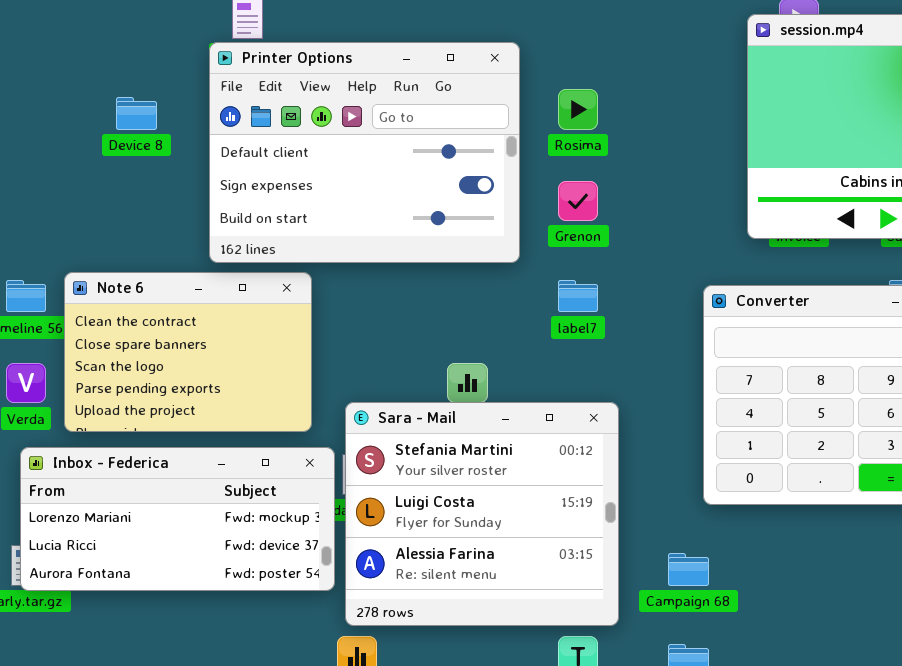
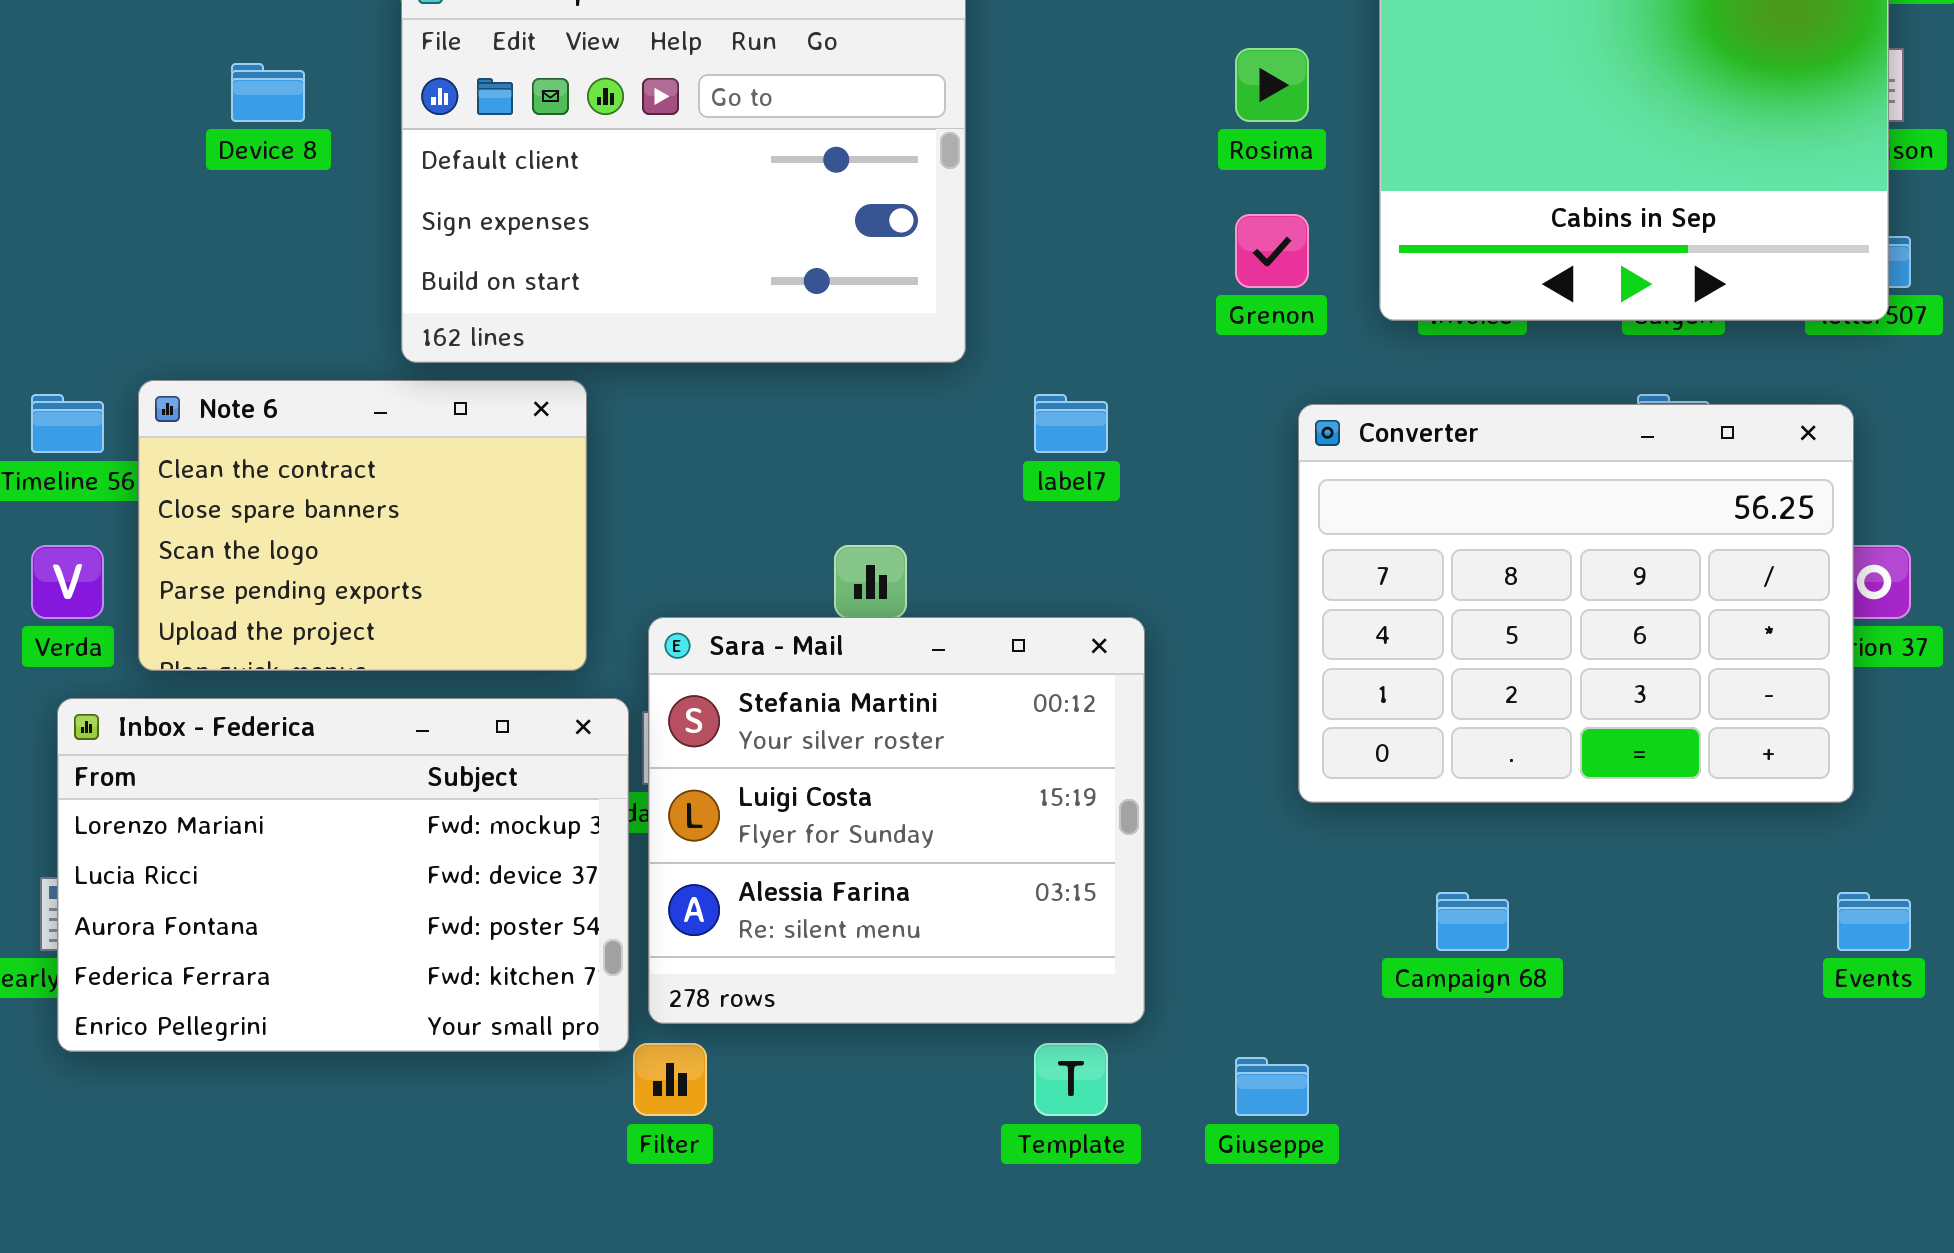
Rosima: [558,89,598,130] -> [1235,48,1309,122], moved
Grenon: [558,181,598,221] -> [1235,214,1309,288], moved
Inbox - Federica: [20,447,335,591] -> [57,698,629,1052], resized
Campaign 68: [668,553,709,586] -> [1436,892,1509,951], moved

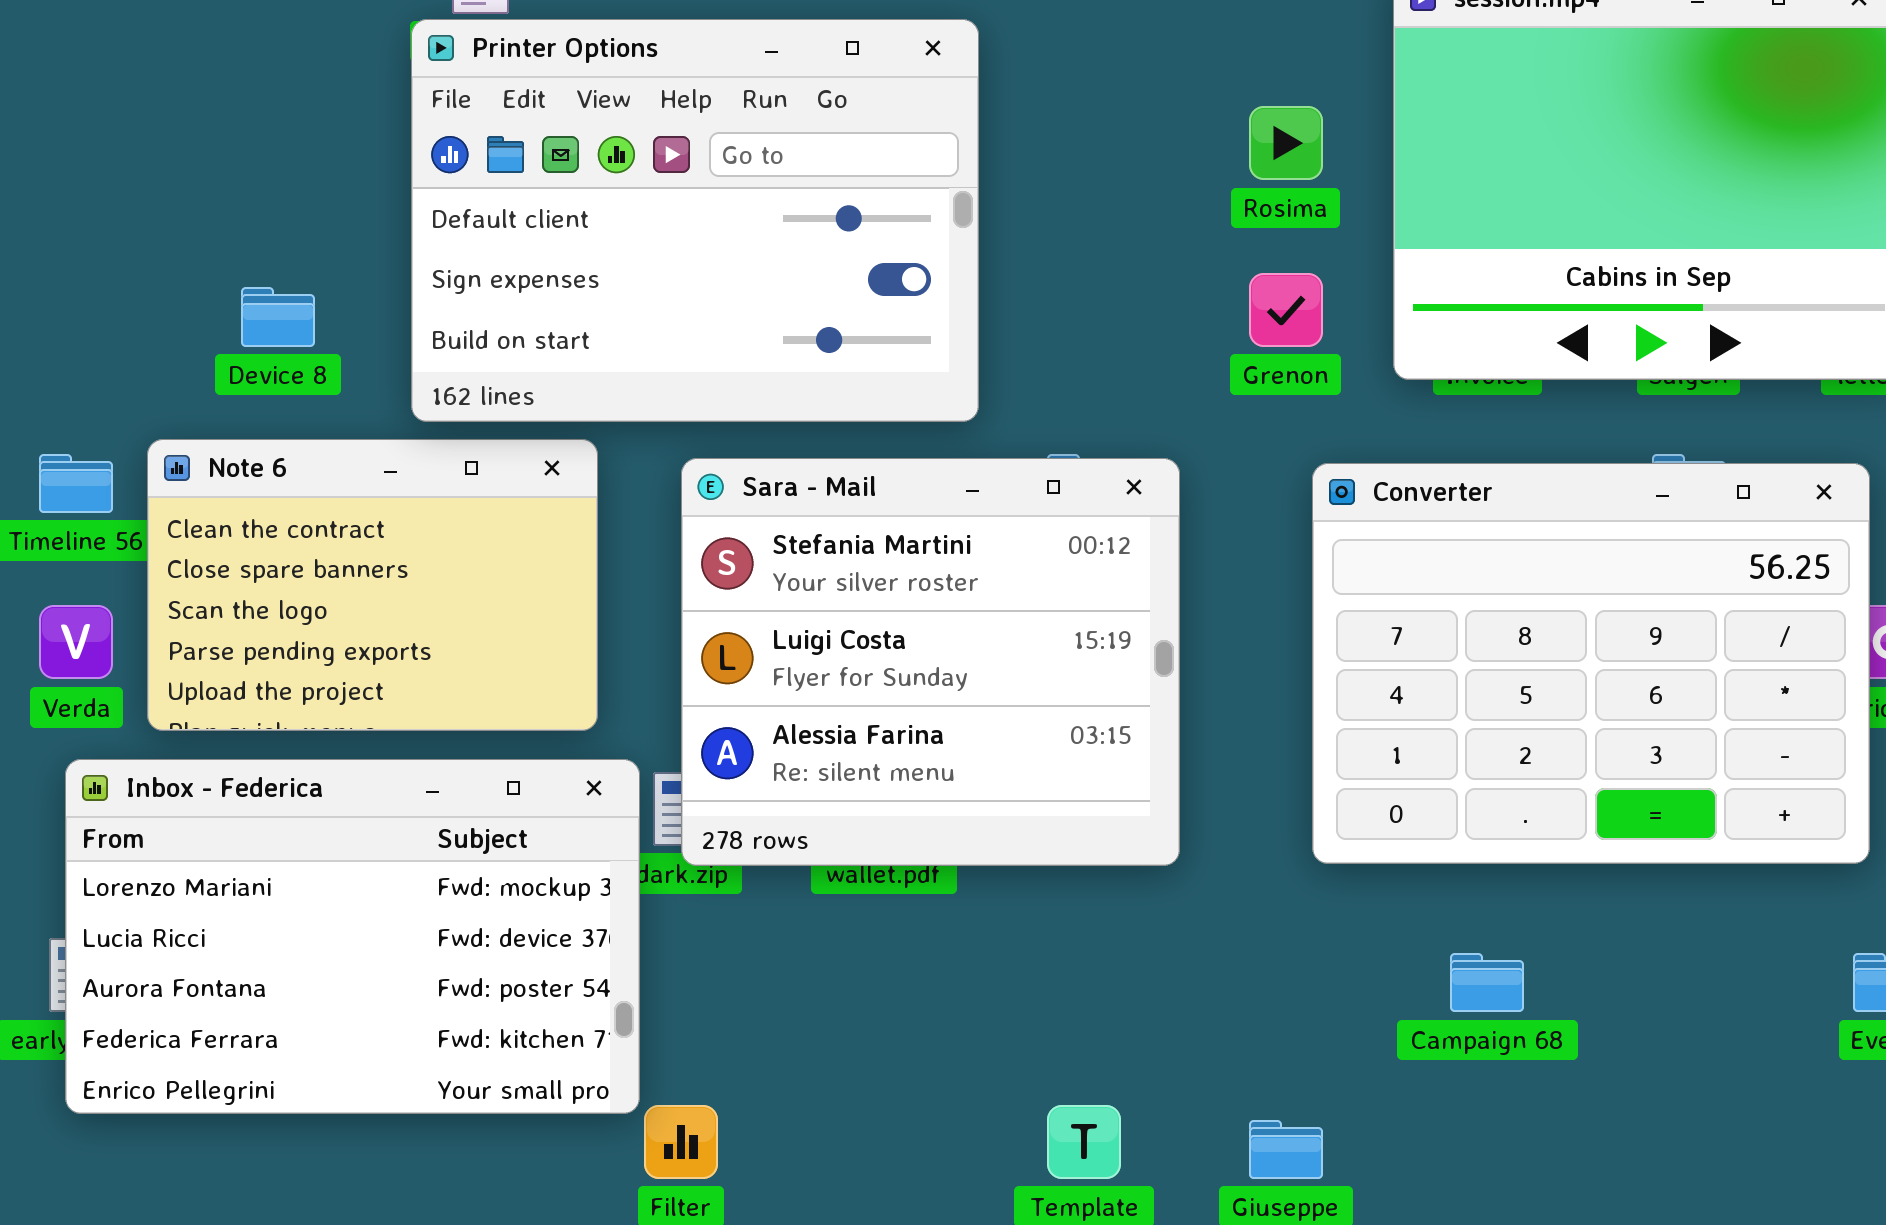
Device 8: [231,63,305,122] -> [241,287,315,347], moved
Sara - Mail: [648,617,1145,1024] -> [681,458,1180,866], moved

